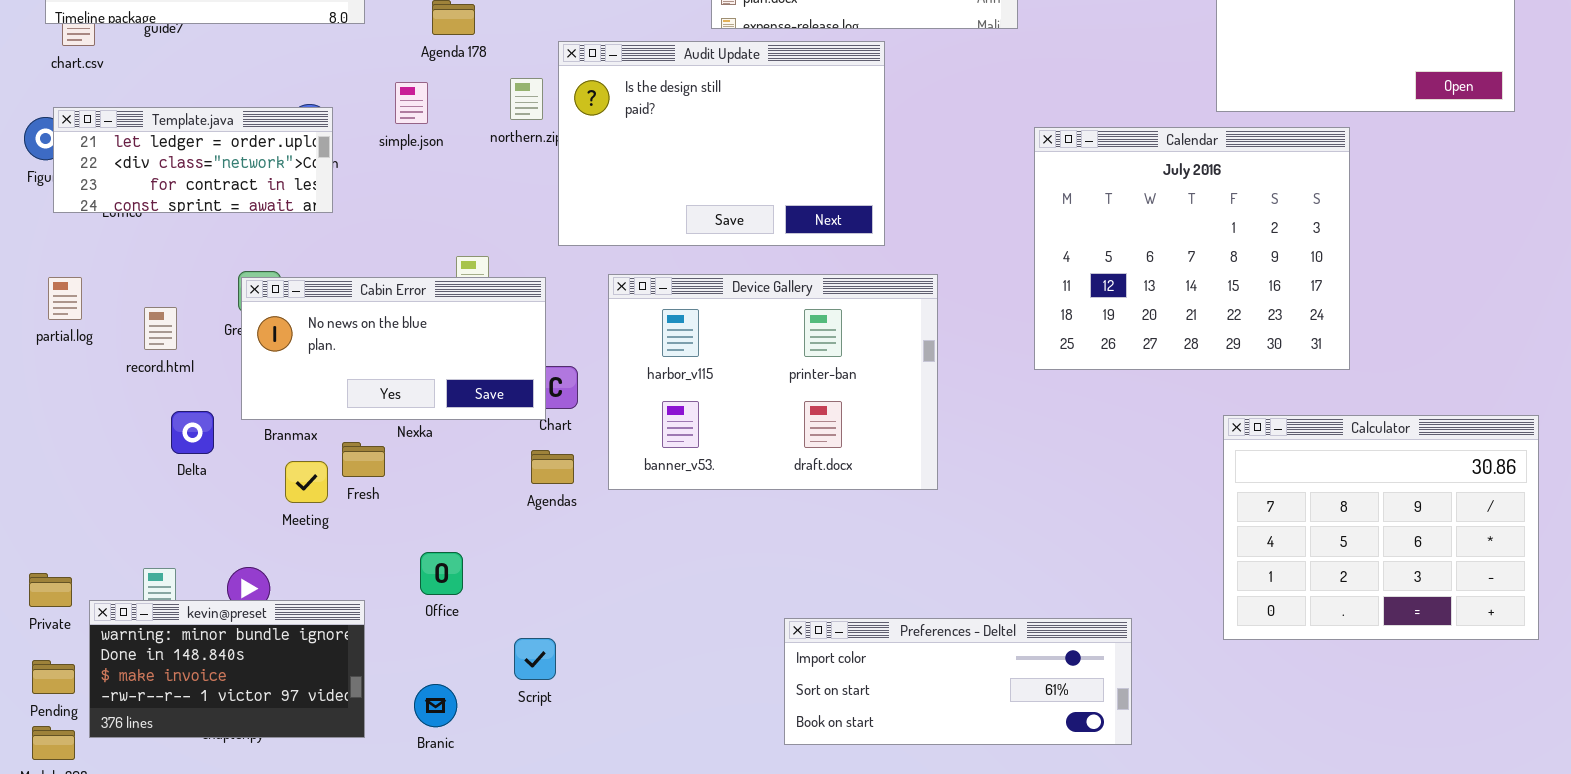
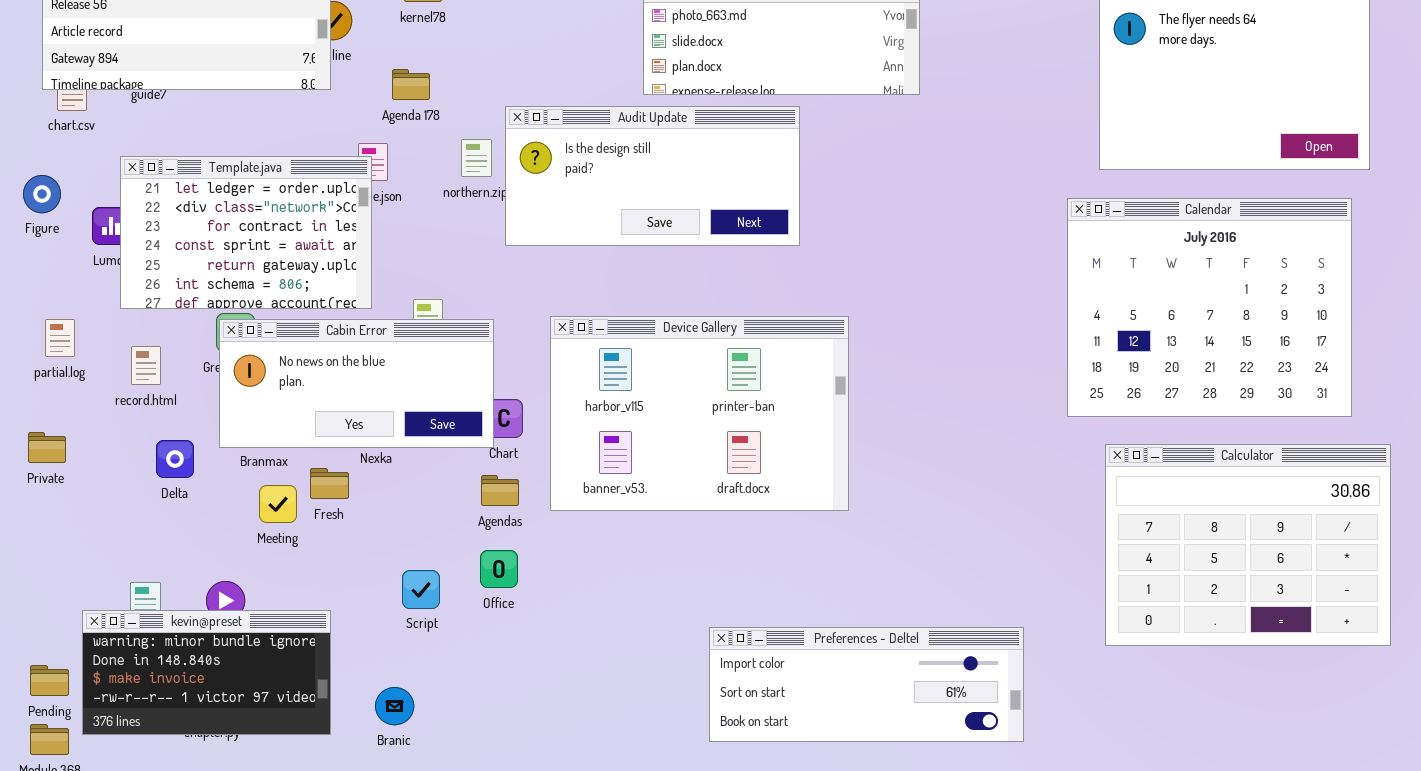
Audit Update: [558,41,885,246] -> [505,106,800,246], resized
Template.java: [53,107,333,213] -> [120,156,372,309], moved, resized
Calendar: [1034,127,1350,370] -> [1067,198,1352,417], moved
Office: [420,552,463,595] -> [480,550,518,588], moved
Private: [29,573,72,607] -> [28,432,66,463], moved
Script: [514,638,556,680] -> [402,570,440,609], moved

